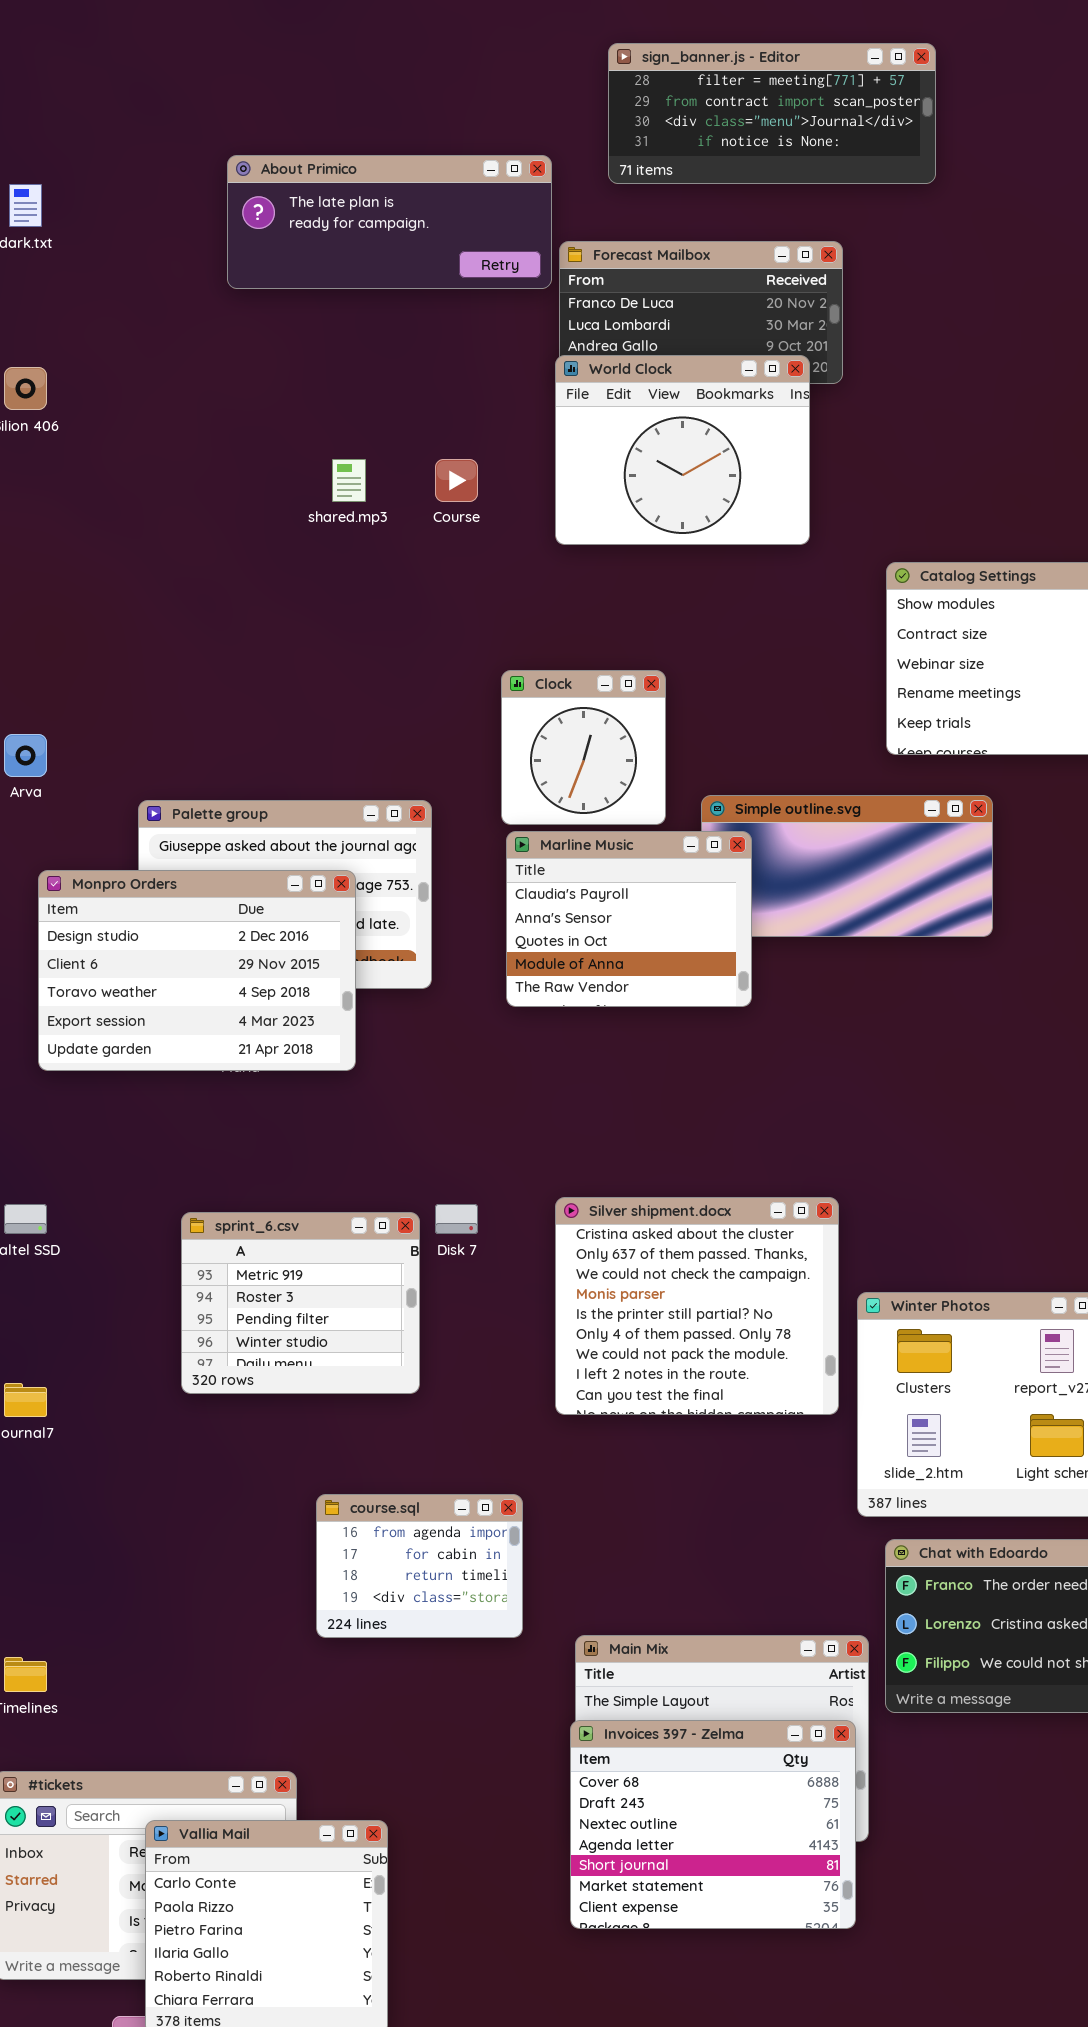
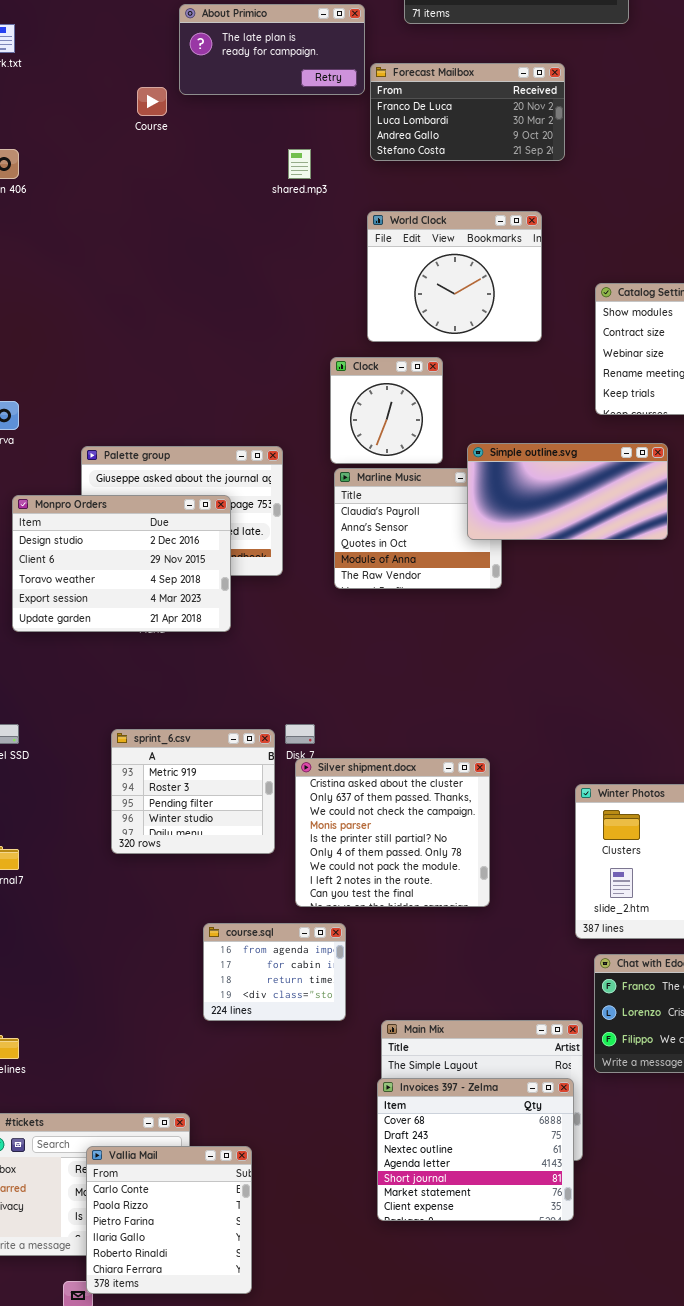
About Primico: [227,155,552,289] -> [179,4,365,95], resized
World Clock: [555,355,810,545] -> [367,211,542,342], moved
shared.mp3: [332,459,366,502] -> [288,149,311,179], moved
Course: [435,459,478,502] -> [137,87,167,116], moved
Simple outline.svg: [701,795,993,937] -> [467,443,668,540], raised
Silver shipment.docx: [555,1197,839,1415] -> [295,758,490,907], moved

